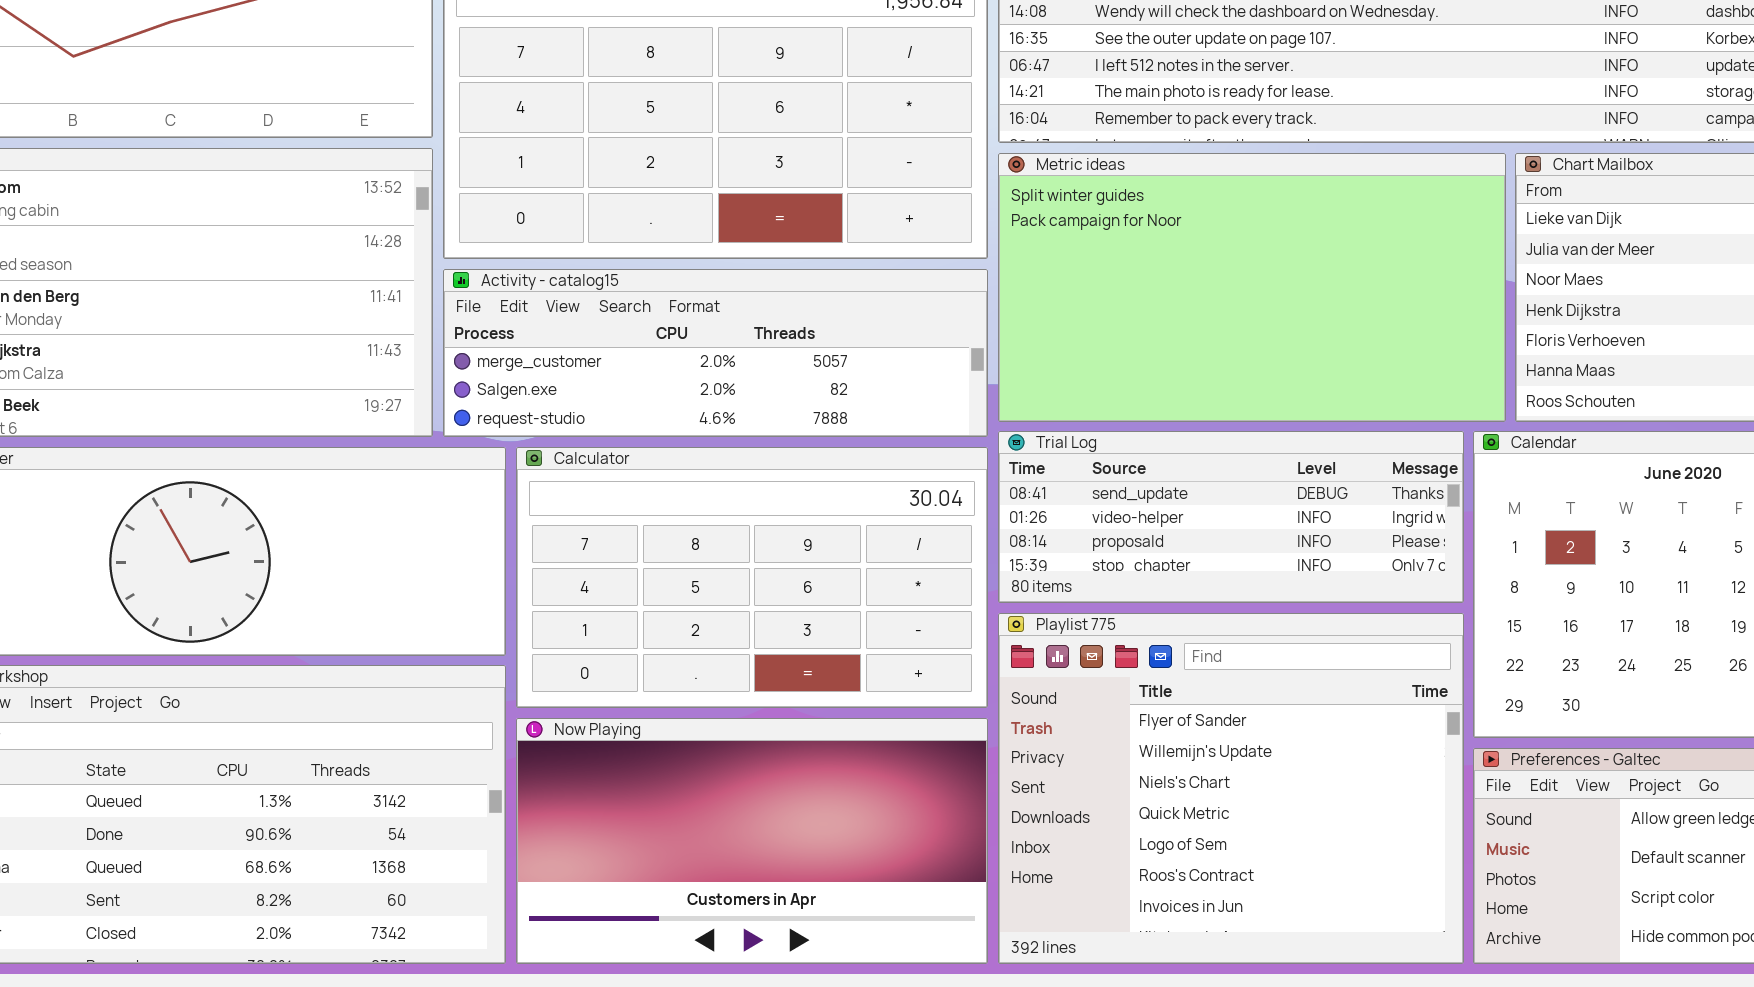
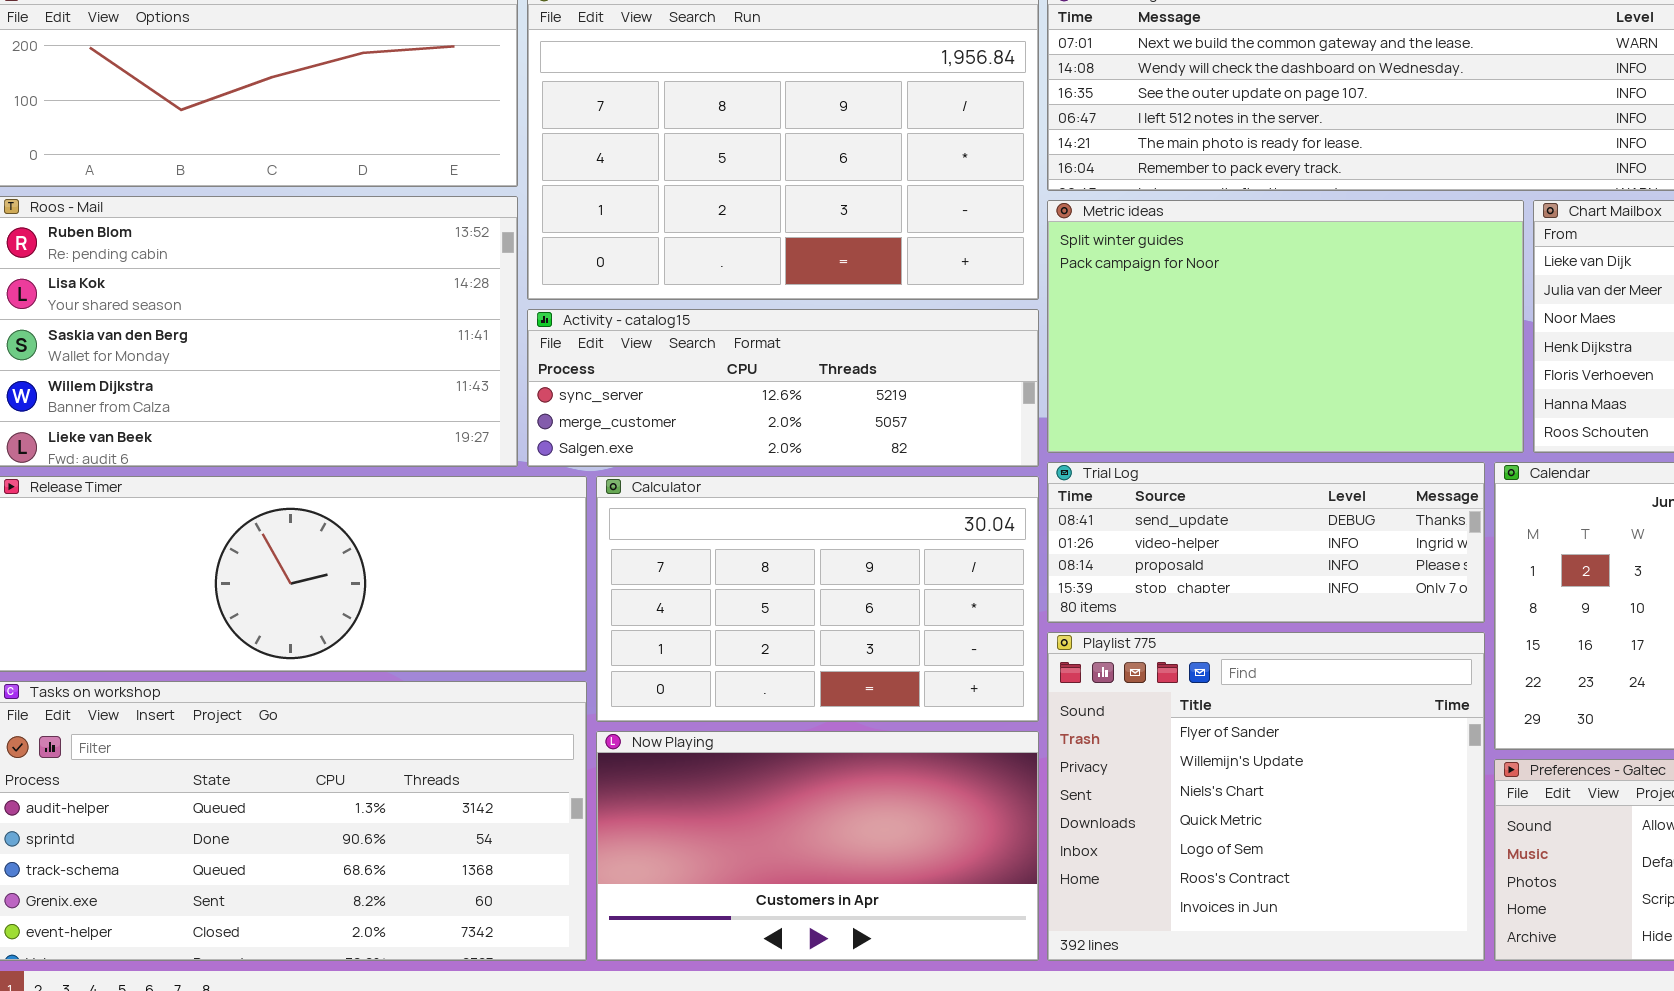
Activity - catalog15: [443,269,988,437] -> [527,309,1039,467], scrolled up 1 row

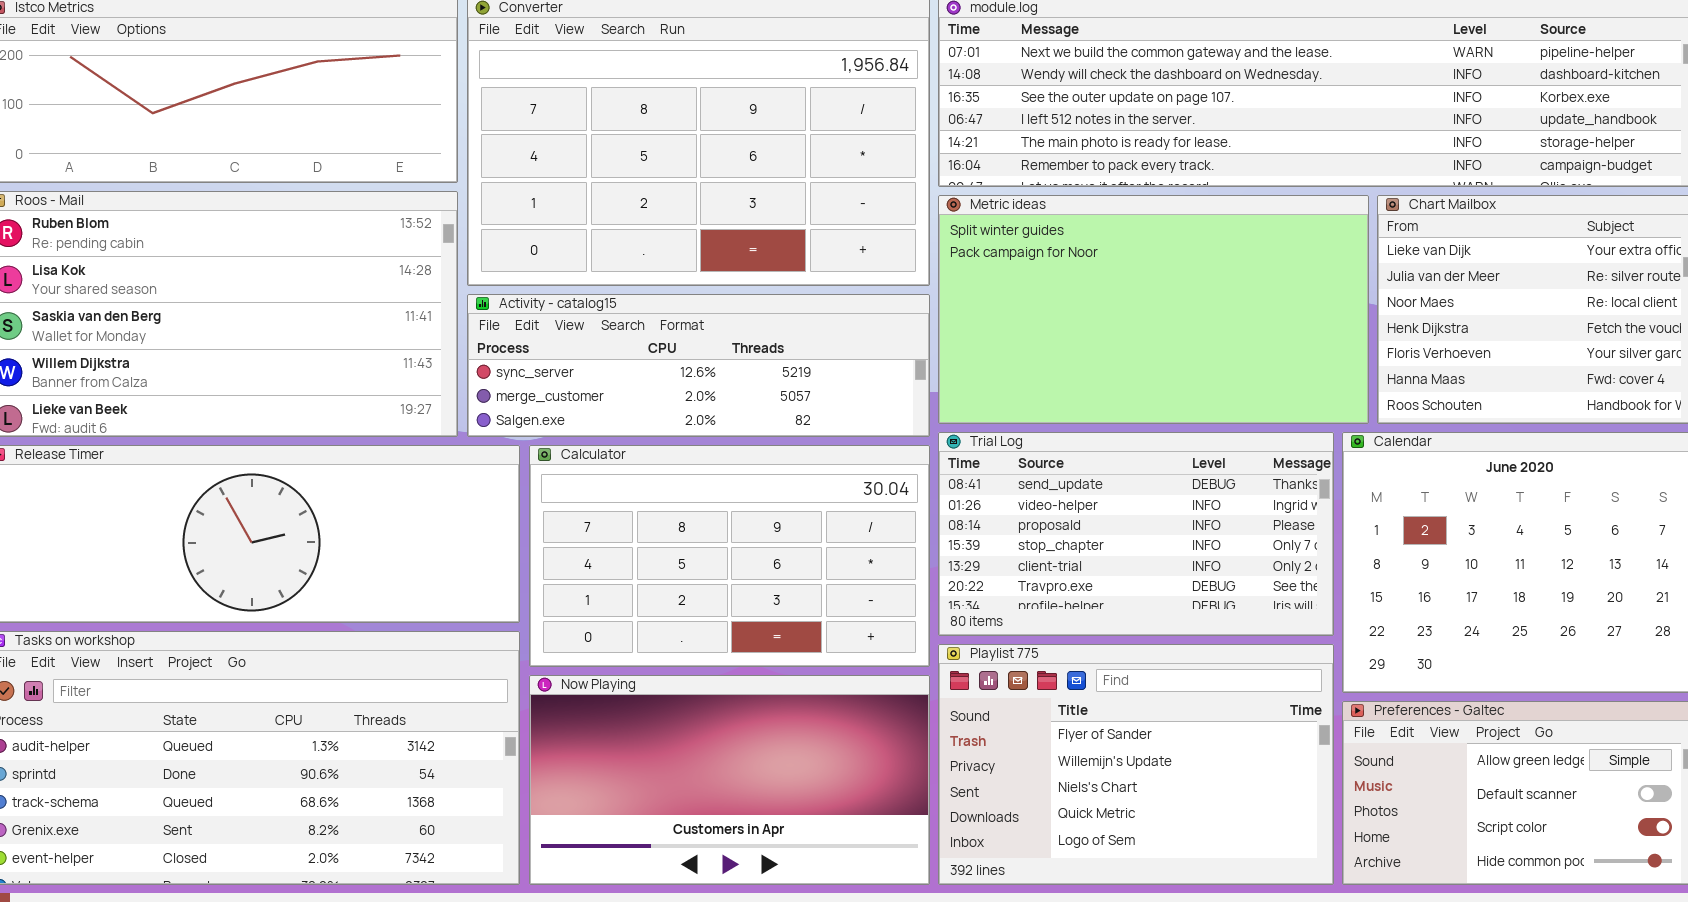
Trial Log: [1047,462,1485,623] -> [938,432,1334,636], resized
Playlist 775: [1047,632,1485,961] -> [938,644,1334,885], resized

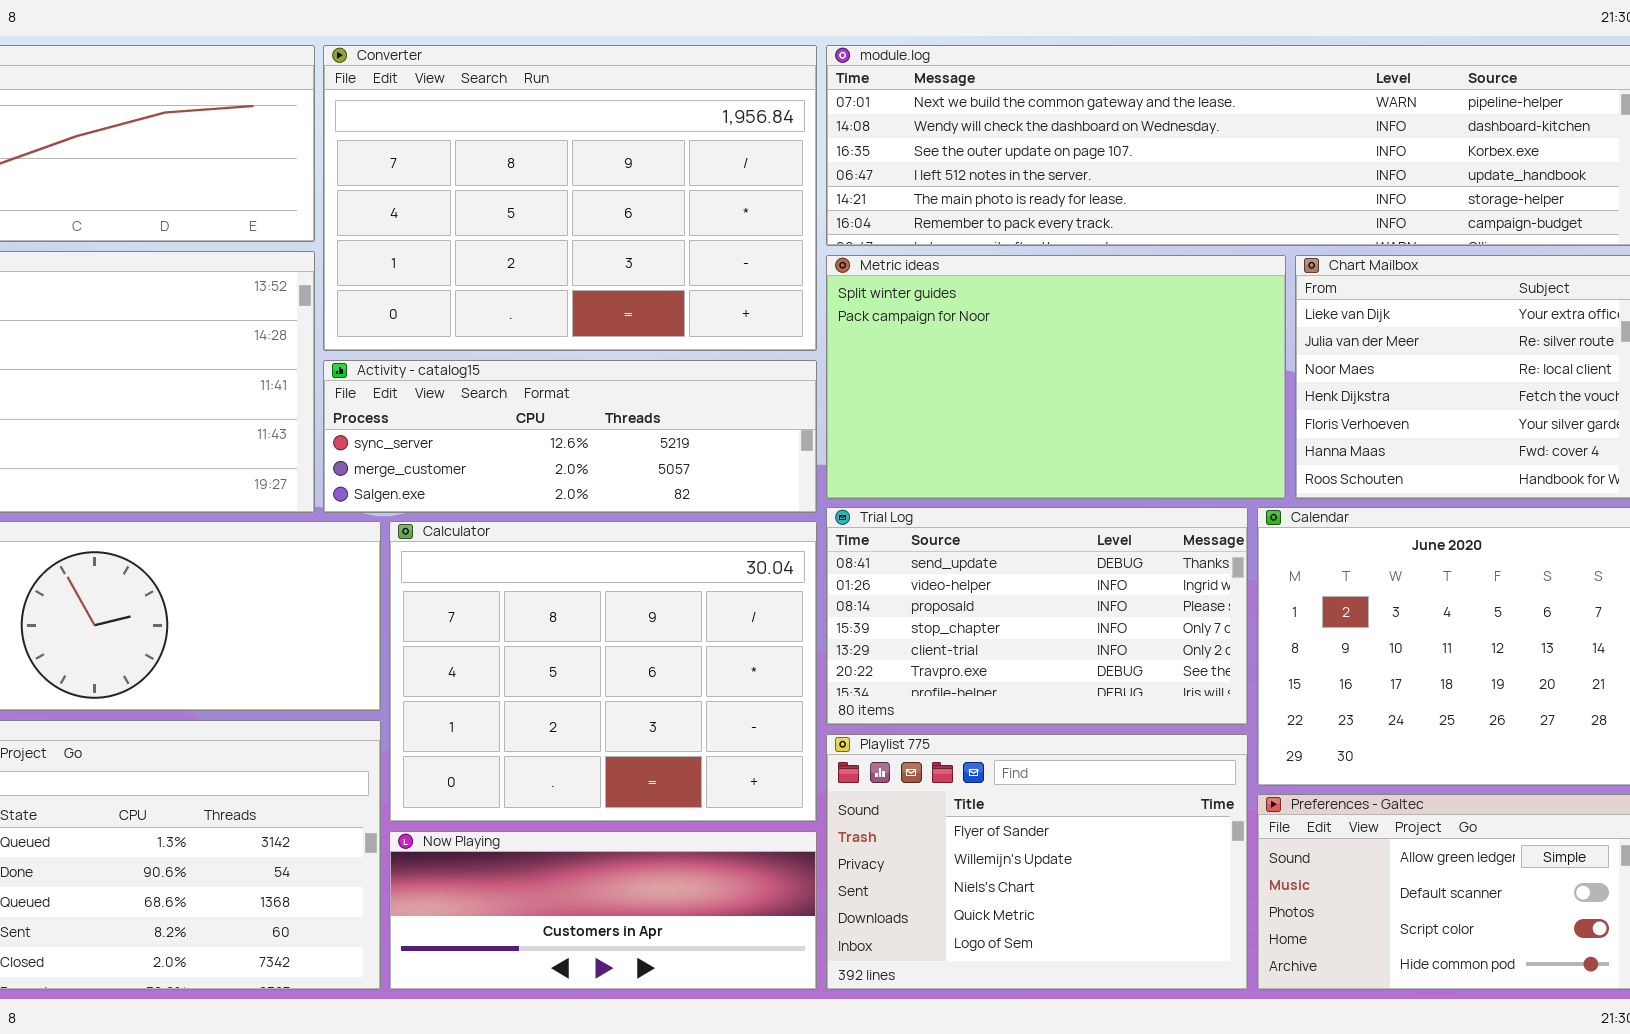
Calculator: [529,445,930,667] -> [389,521,817,822], resized
Now Playing: [529,675,930,885] -> [389,831,817,990], resized

